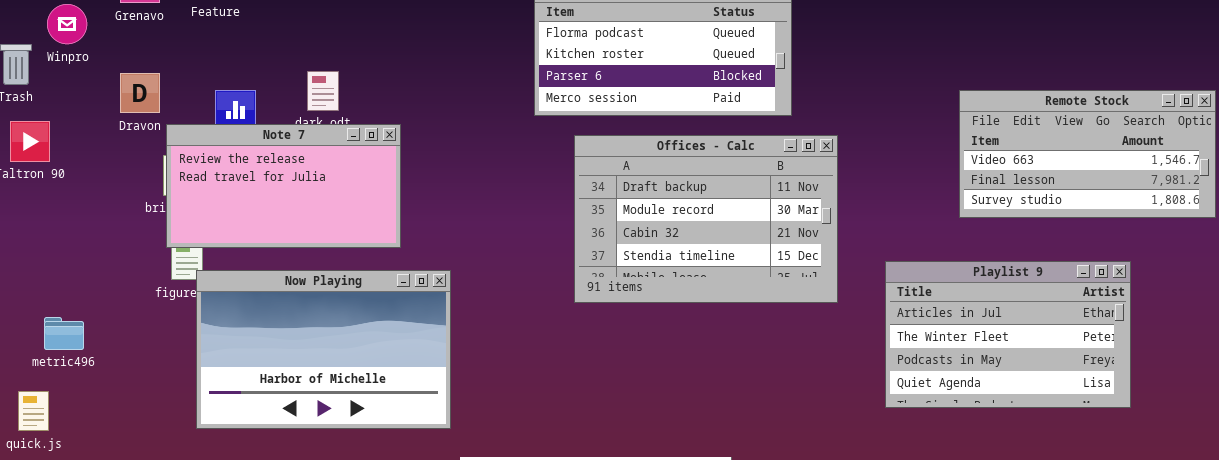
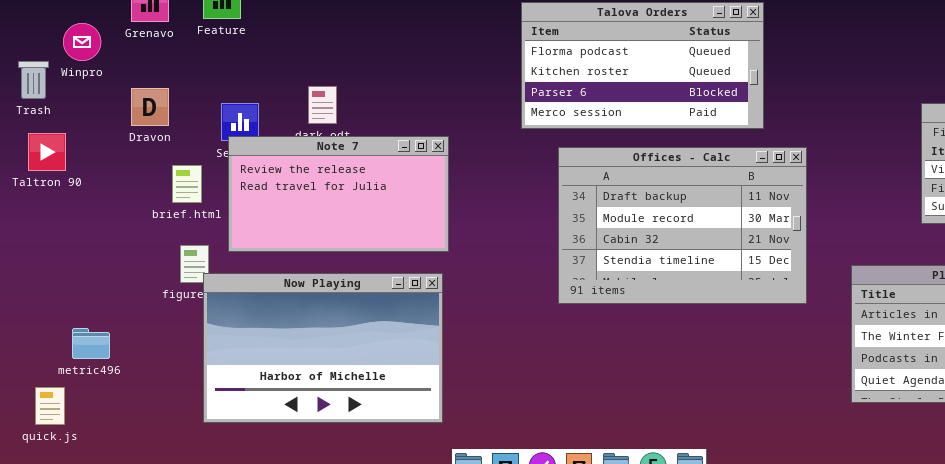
Note 7: [166,124,401,248] -> [228,136,449,252], moved
metric496: [44,317,84,350] -> [72,328,110,359], moved

